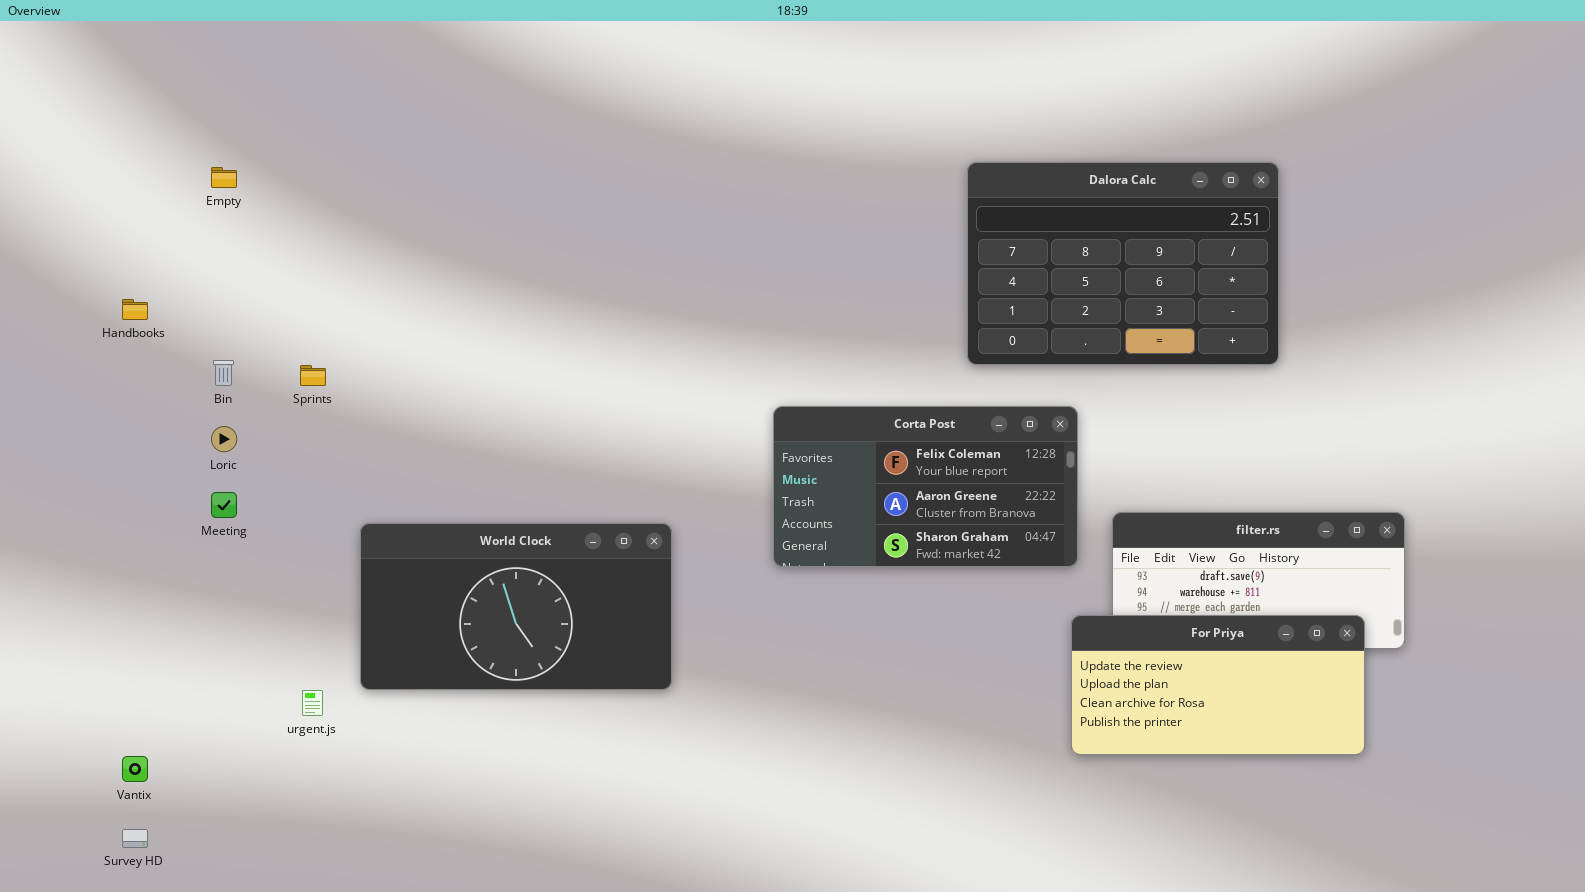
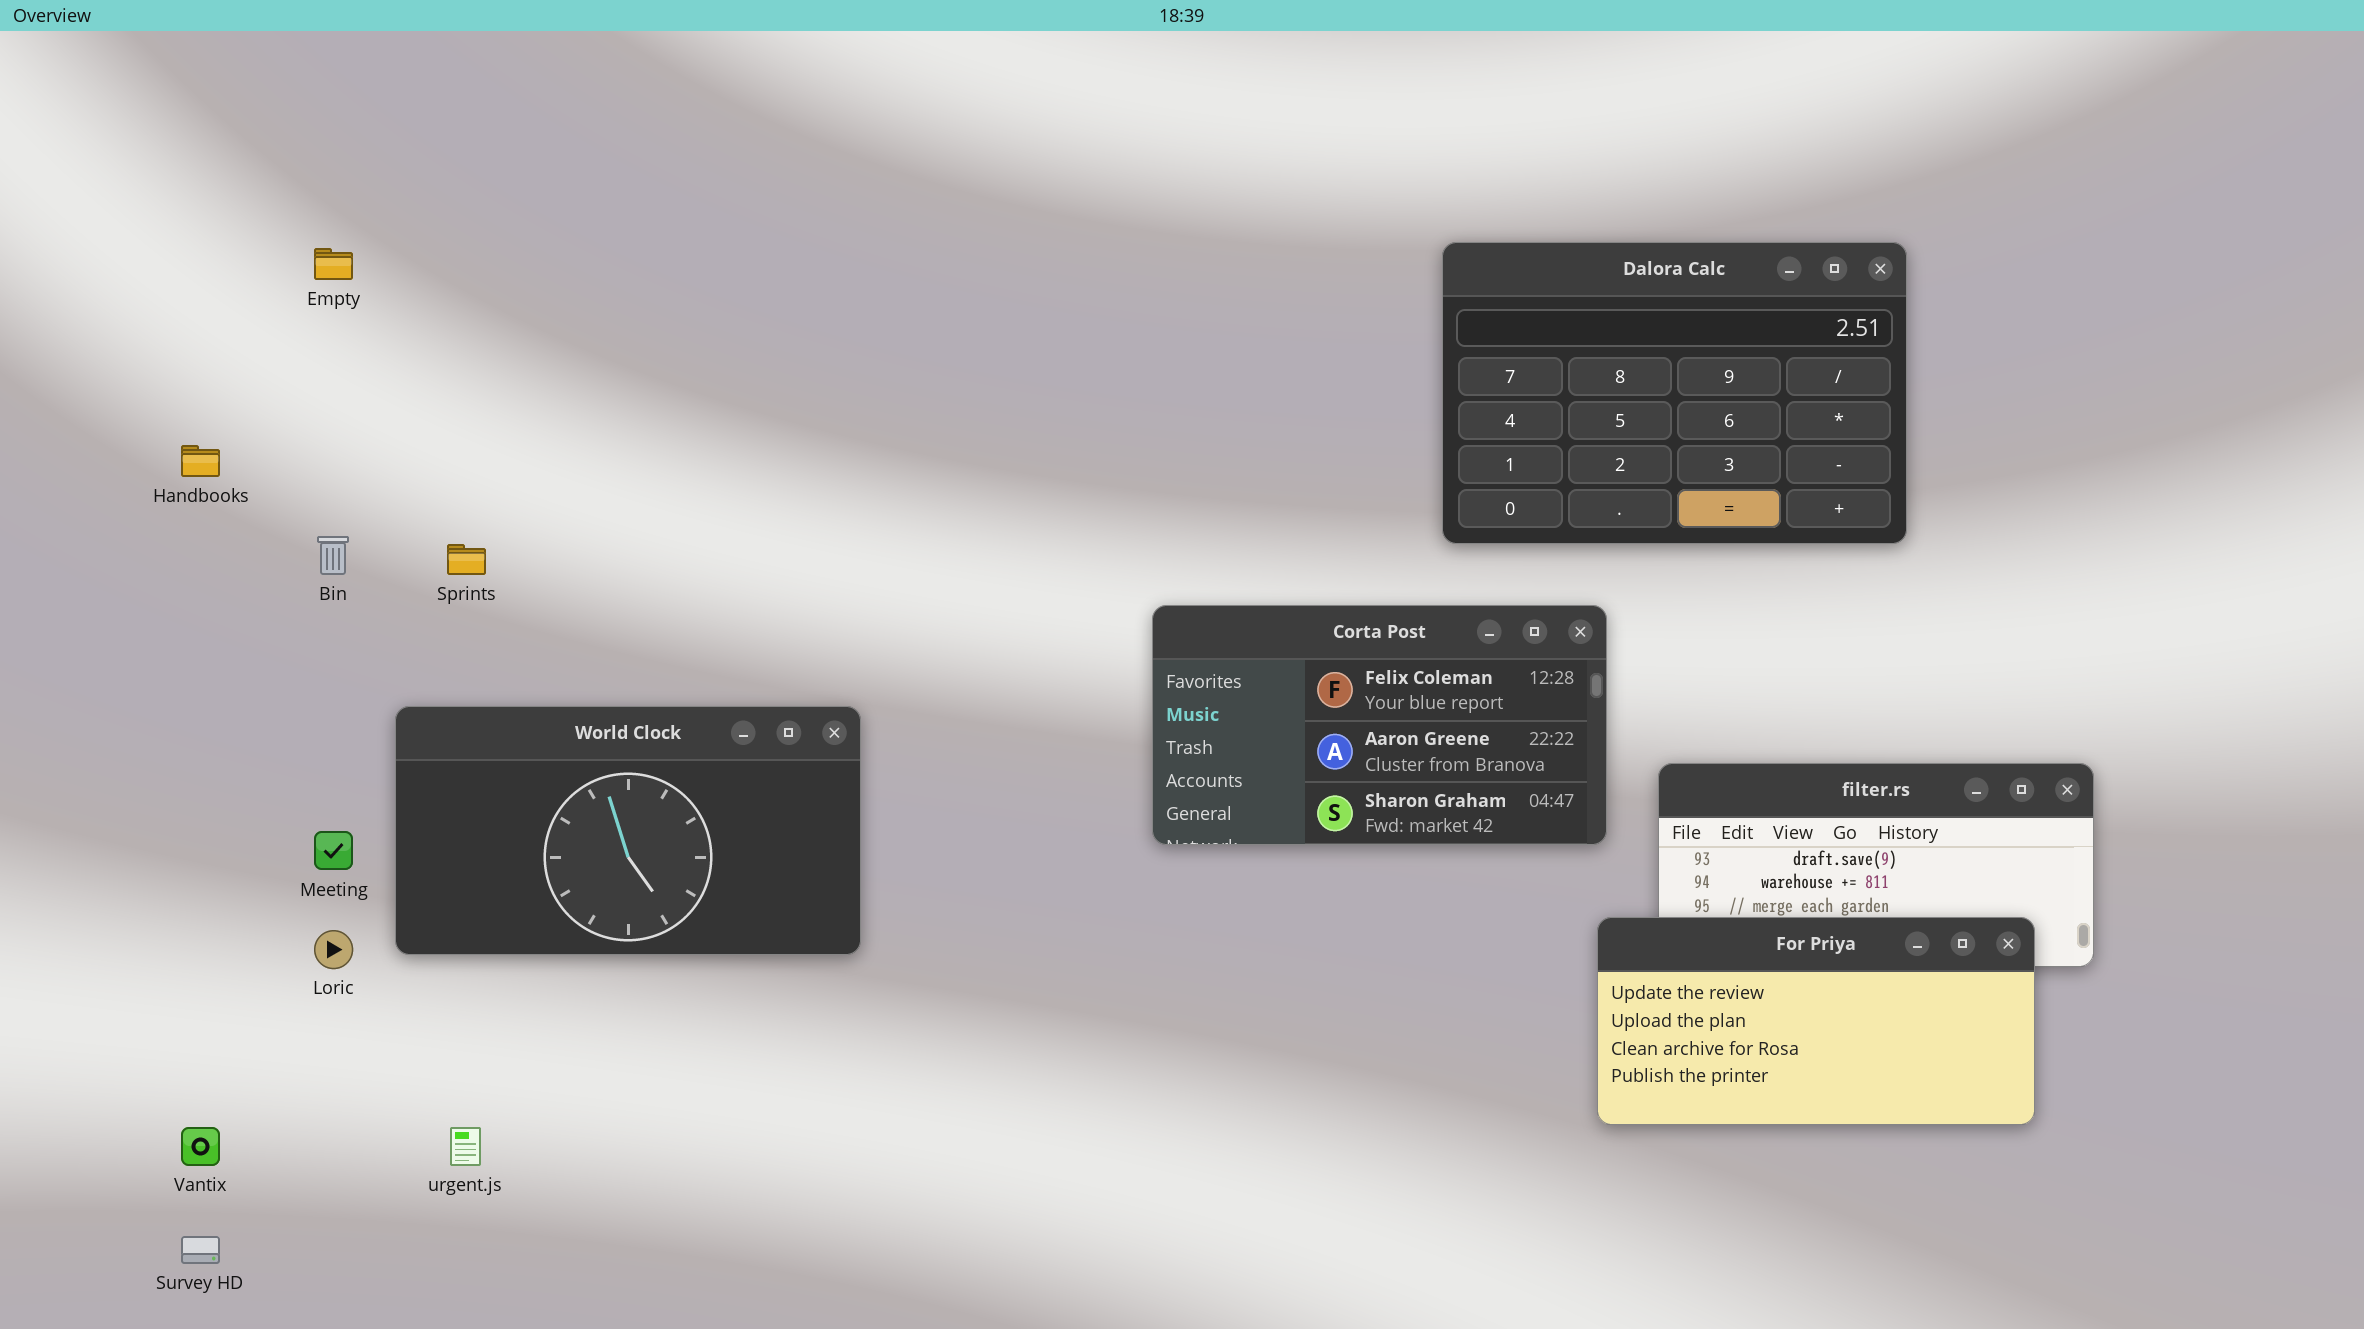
Loric: [211,426,237,452] -> [314,930,353,969], moved
Meeting: [211,492,237,518] -> [314,831,353,870], moved
World Clock: [360,523,672,690] -> [395,706,861,955], moved
urgent.js: [302,690,323,716] -> [450,1127,481,1166], moved

